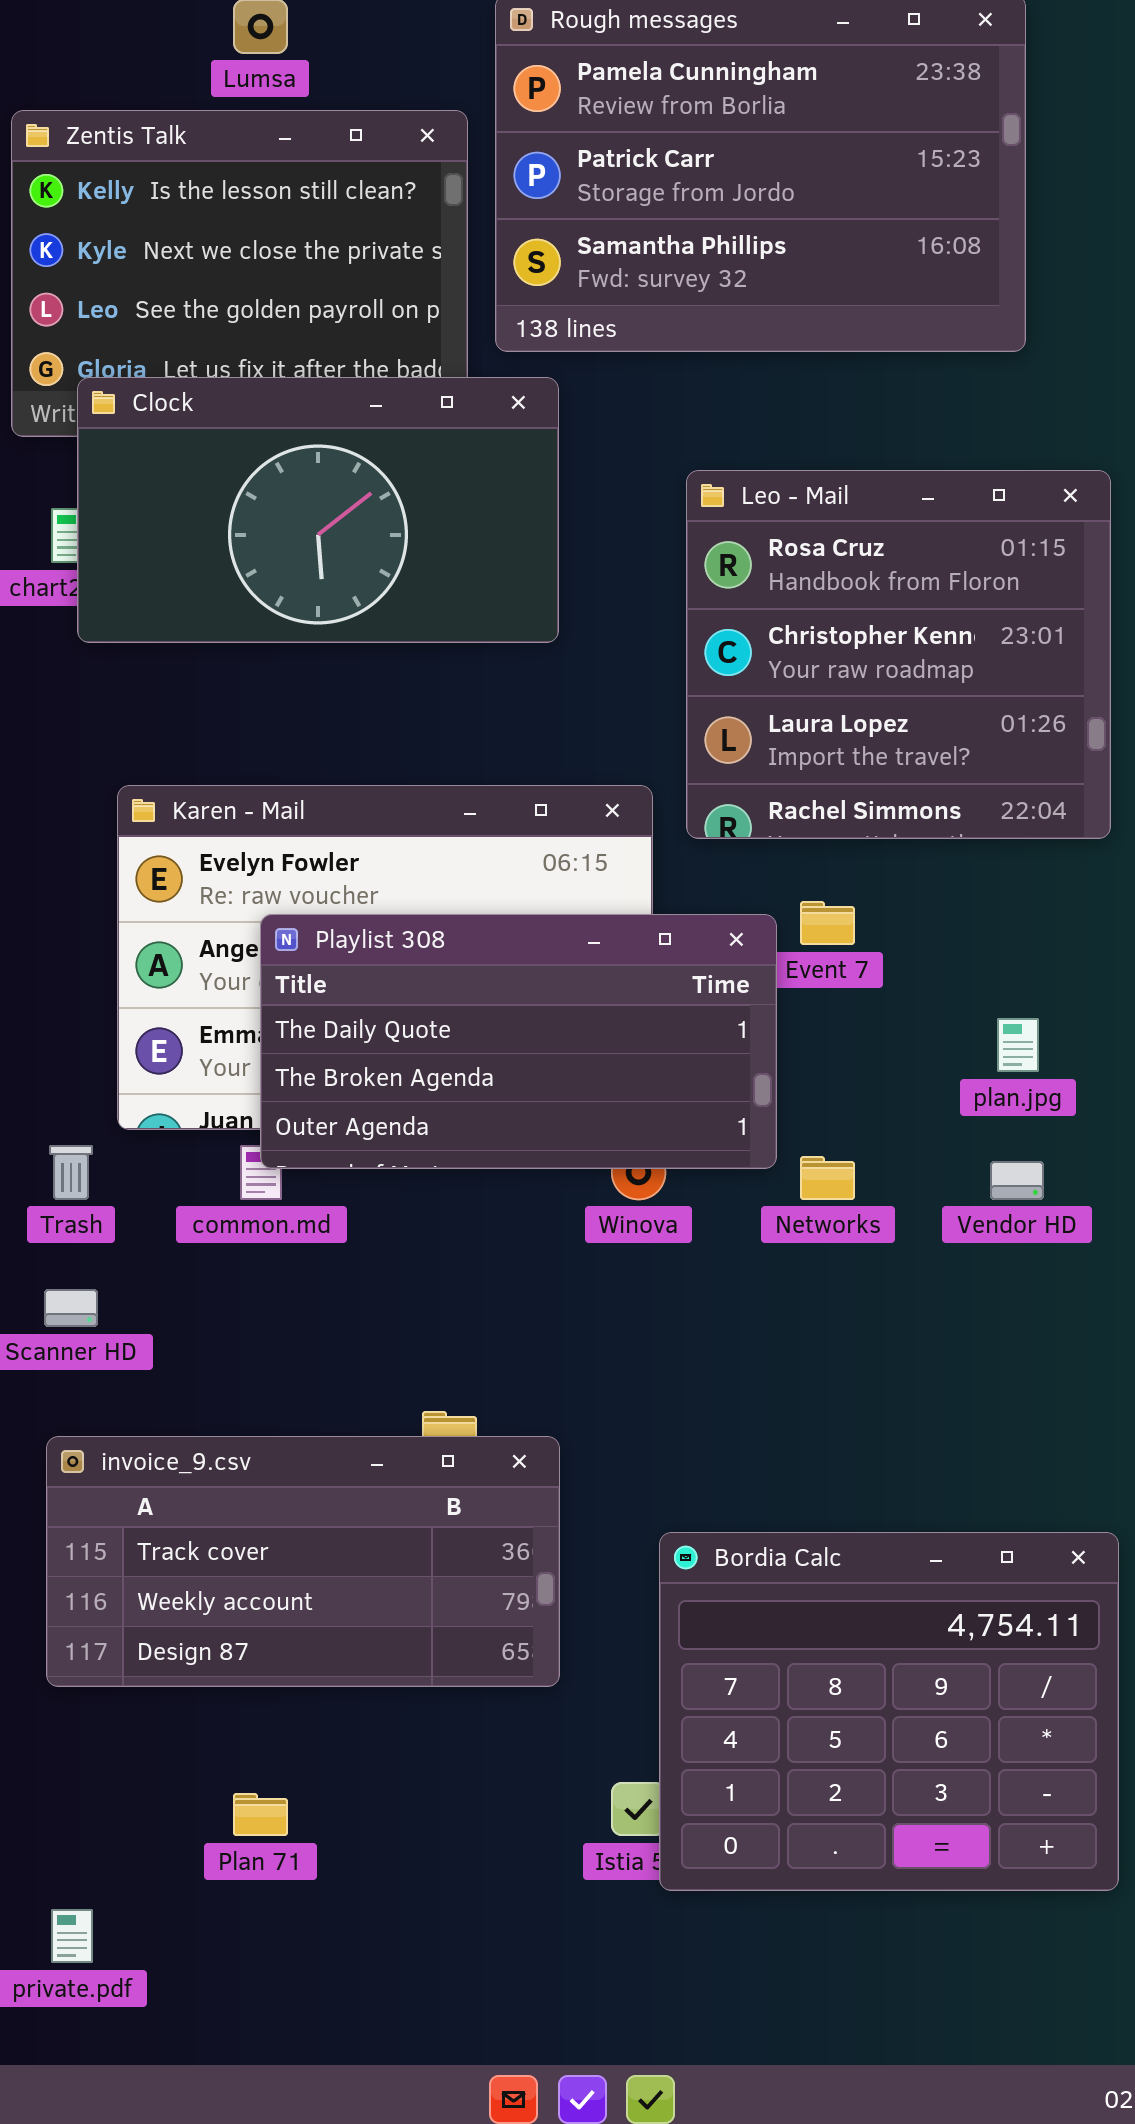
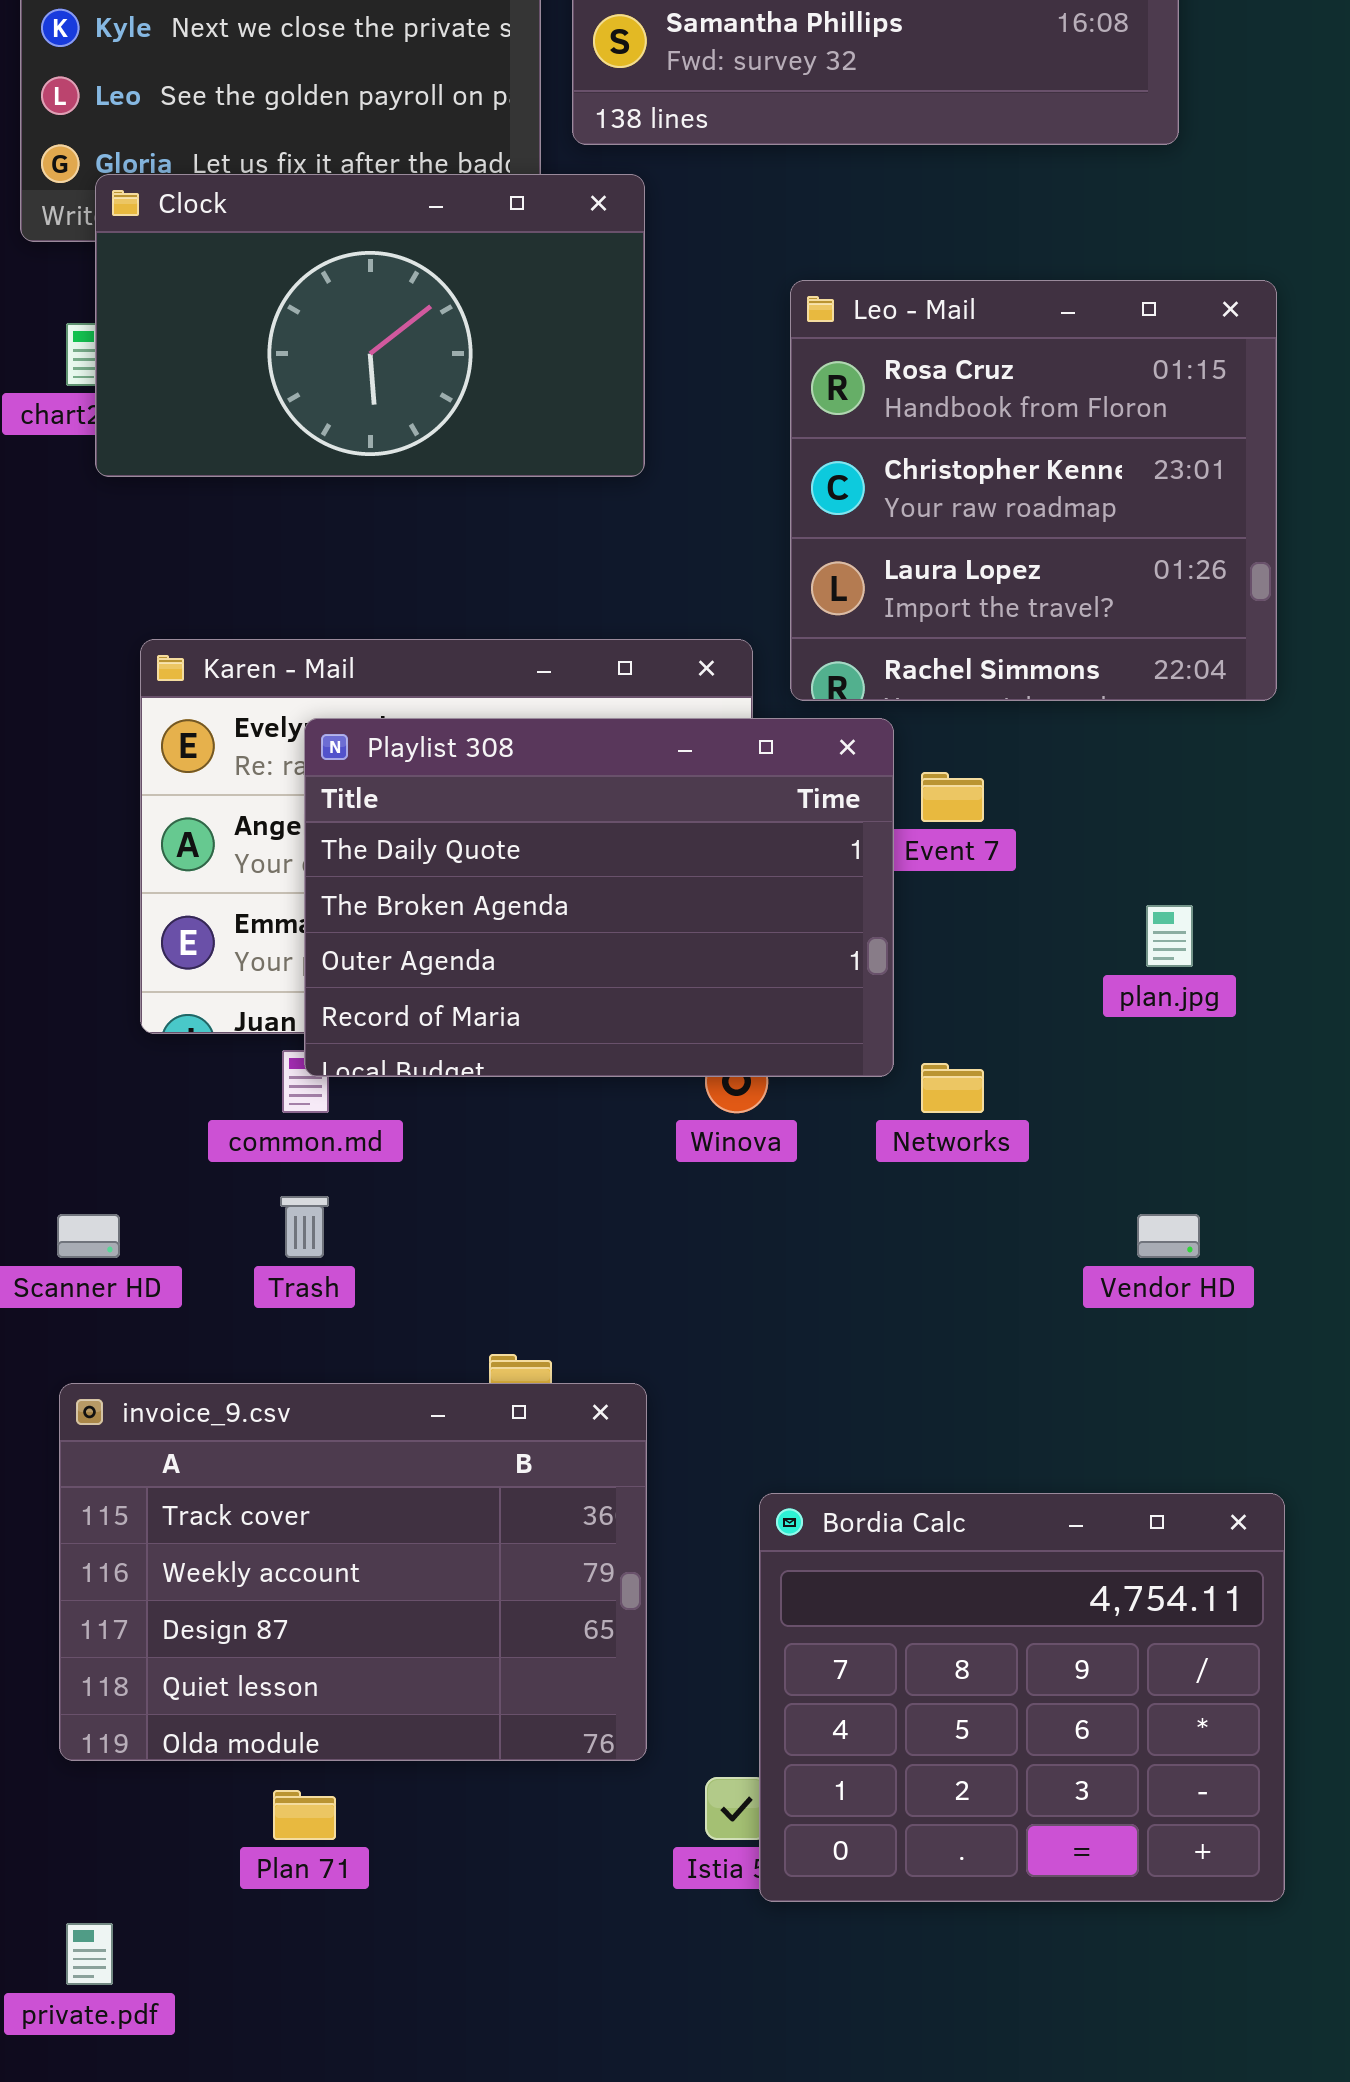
Playlist 308: [260,914,777,1169] -> [304,718,894,1077], resized
Trash: [49,1145,93,1200] -> [280,1196,329,1258], moved
Vendor HD: [990,1161,1044,1200] -> [1137,1214,1200,1258], moved
invoice_9.csv: [46,1436,560,1687] -> [59,1383,647,1761], resized

